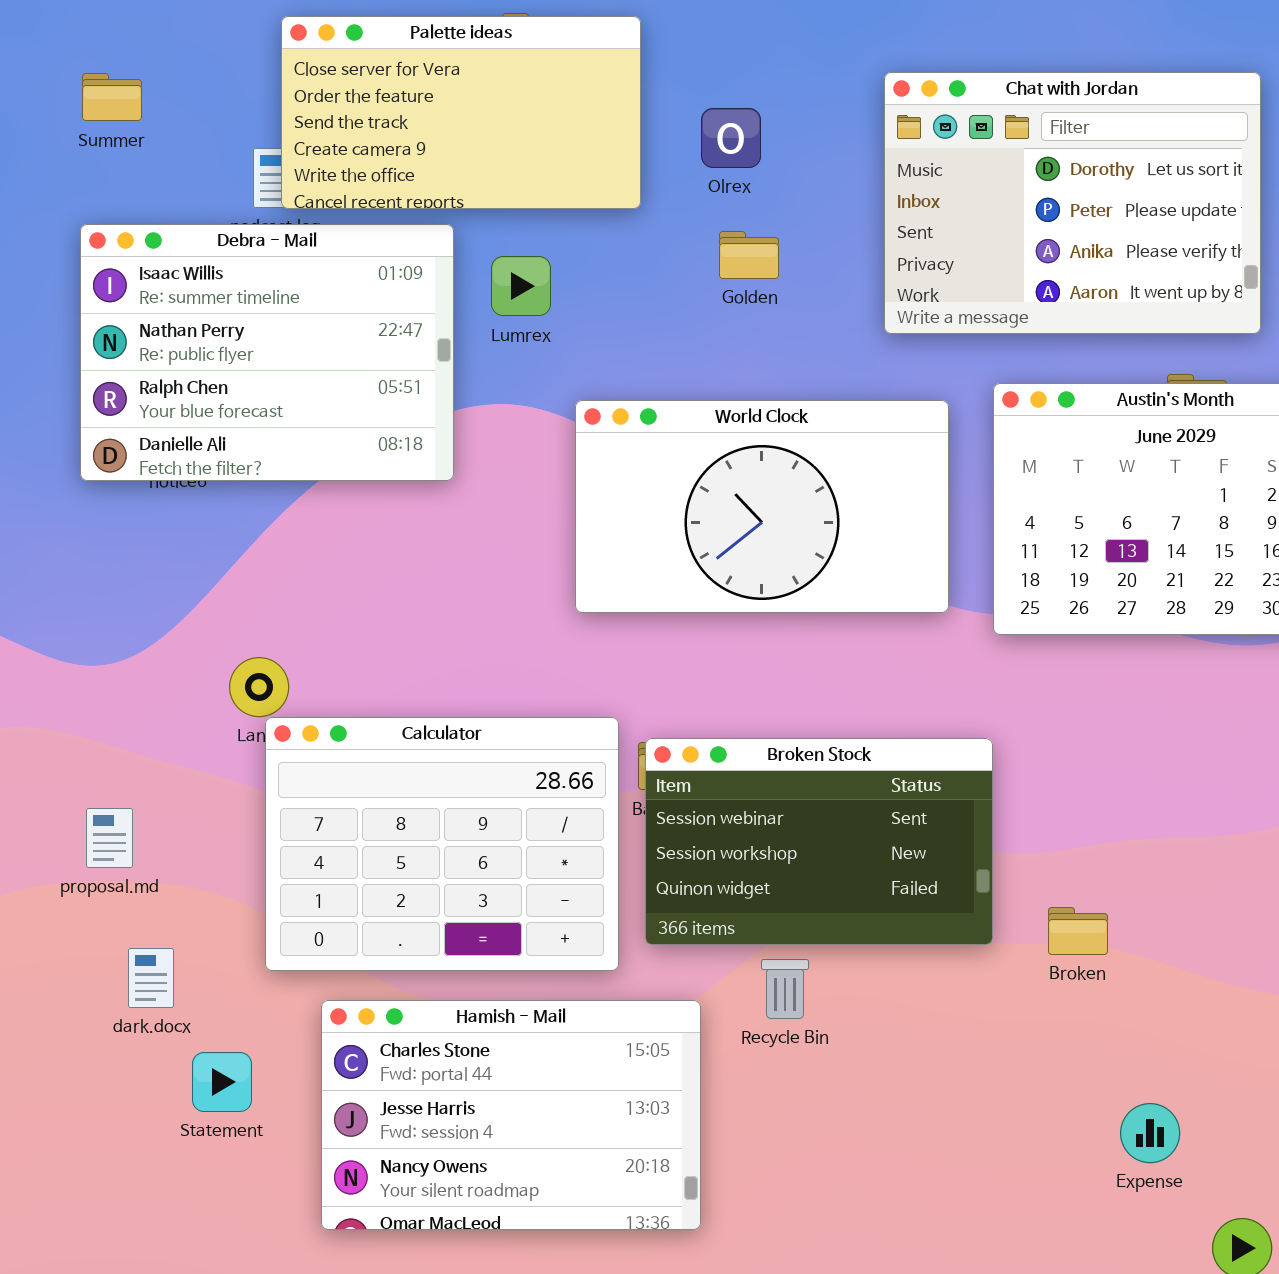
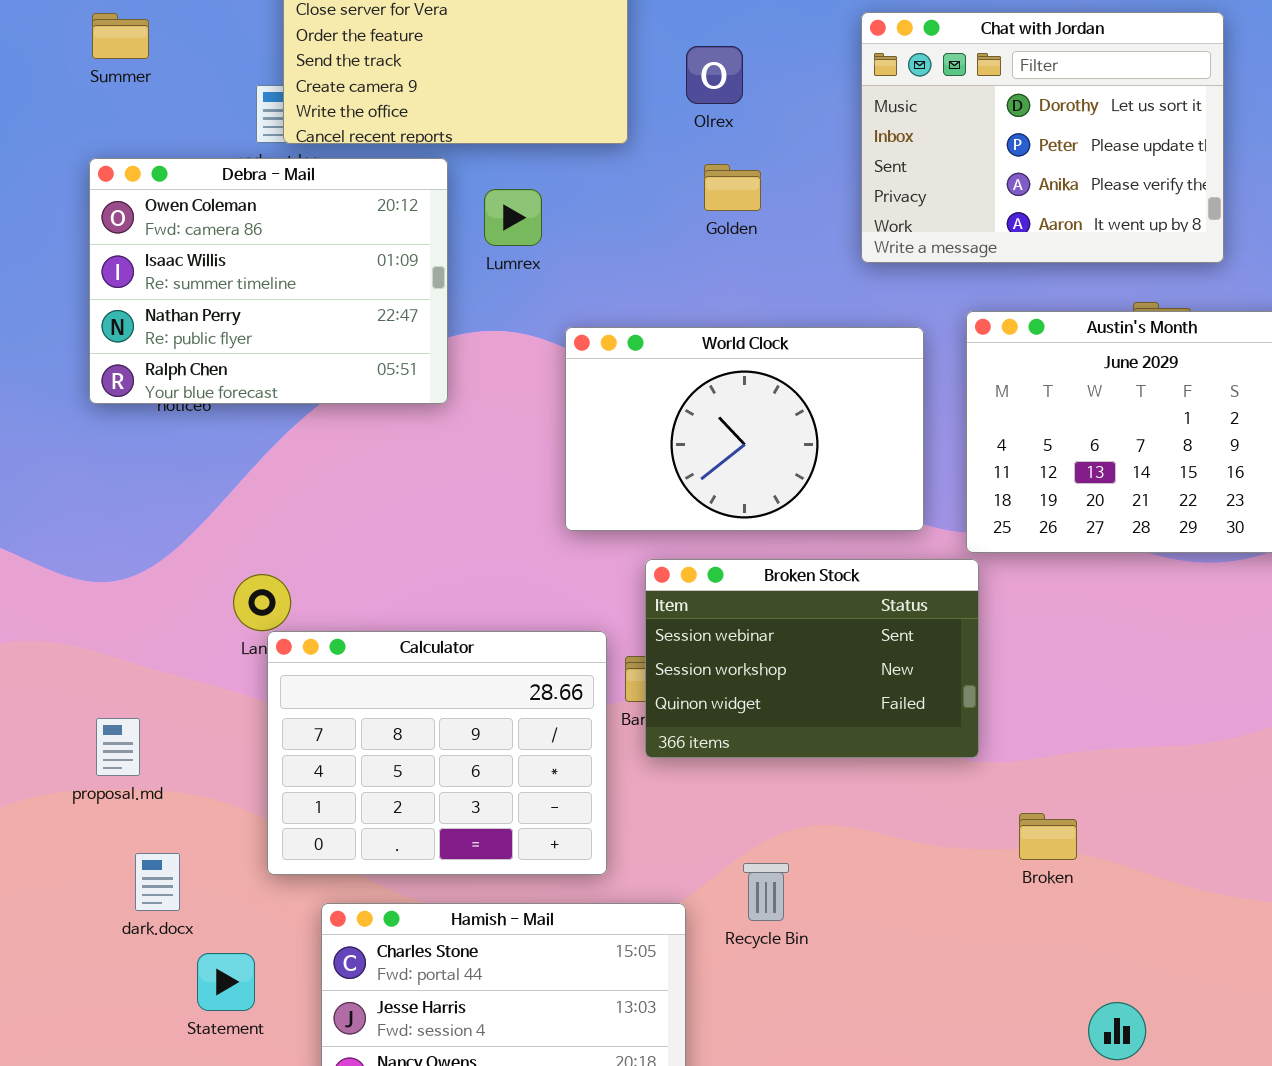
Debra - Mail: [80,224,454,481] -> [89,158,448,404], scrolled up 1 row
Broken Stock: [645,738,993,945] -> [645,559,979,758], moved

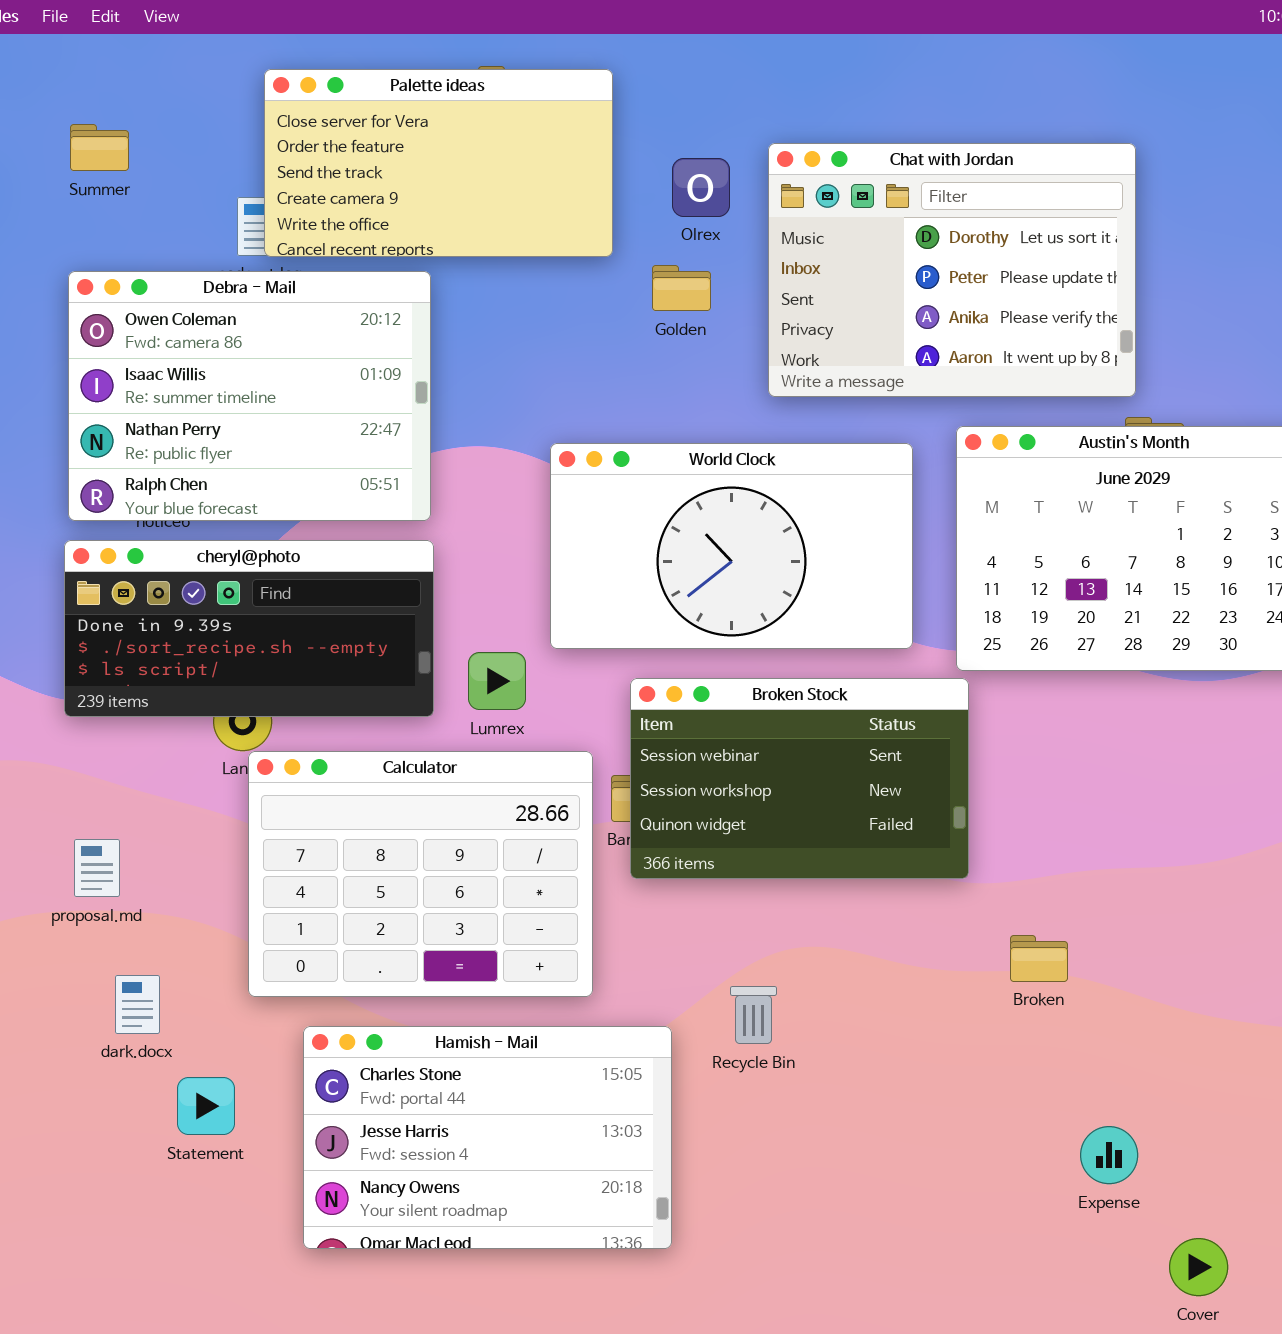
Chat with Jordan: [861,12,1224,263] -> [768,143,1136,397], moved
Golden: [704,164,761,211] -> [652,265,711,311], moved
Lumrex: [484,189,542,246] -> [468,652,526,710], moved
cheryl@photo: none -> [64,540,434,717], opened

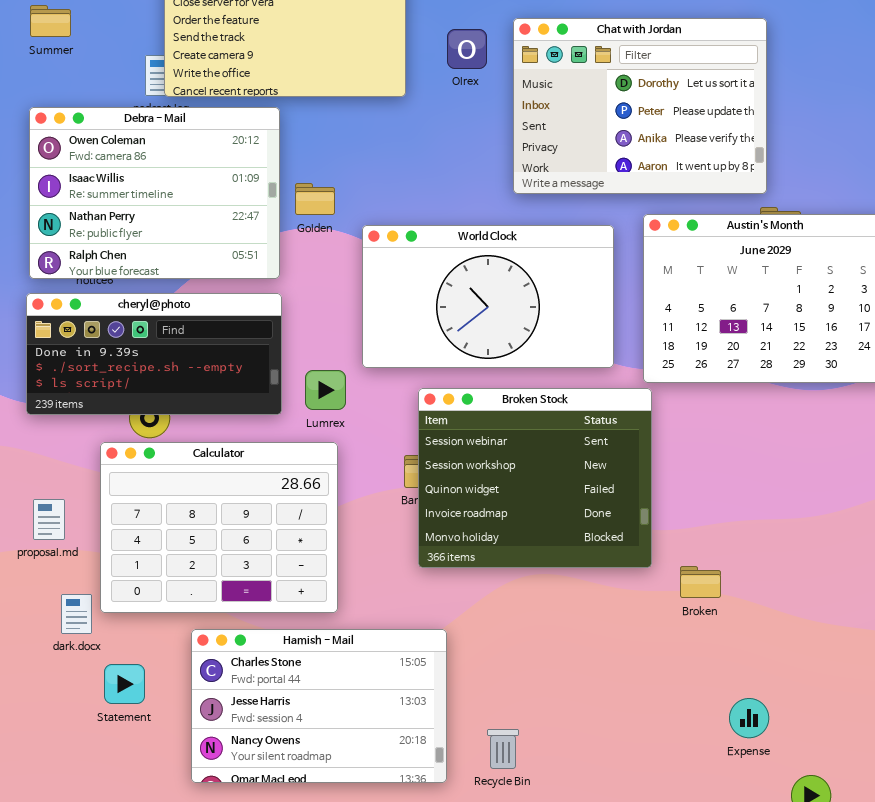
Golden: [652,265,711,311] -> [295,183,335,215], moved
Broken Stock: [630,678,969,879] -> [418,388,652,568], resized
Calculator: [248,751,593,997] -> [100,442,338,613], moved
Recycle Bin: [730,986,777,1044] -> [487,729,519,769], moved

